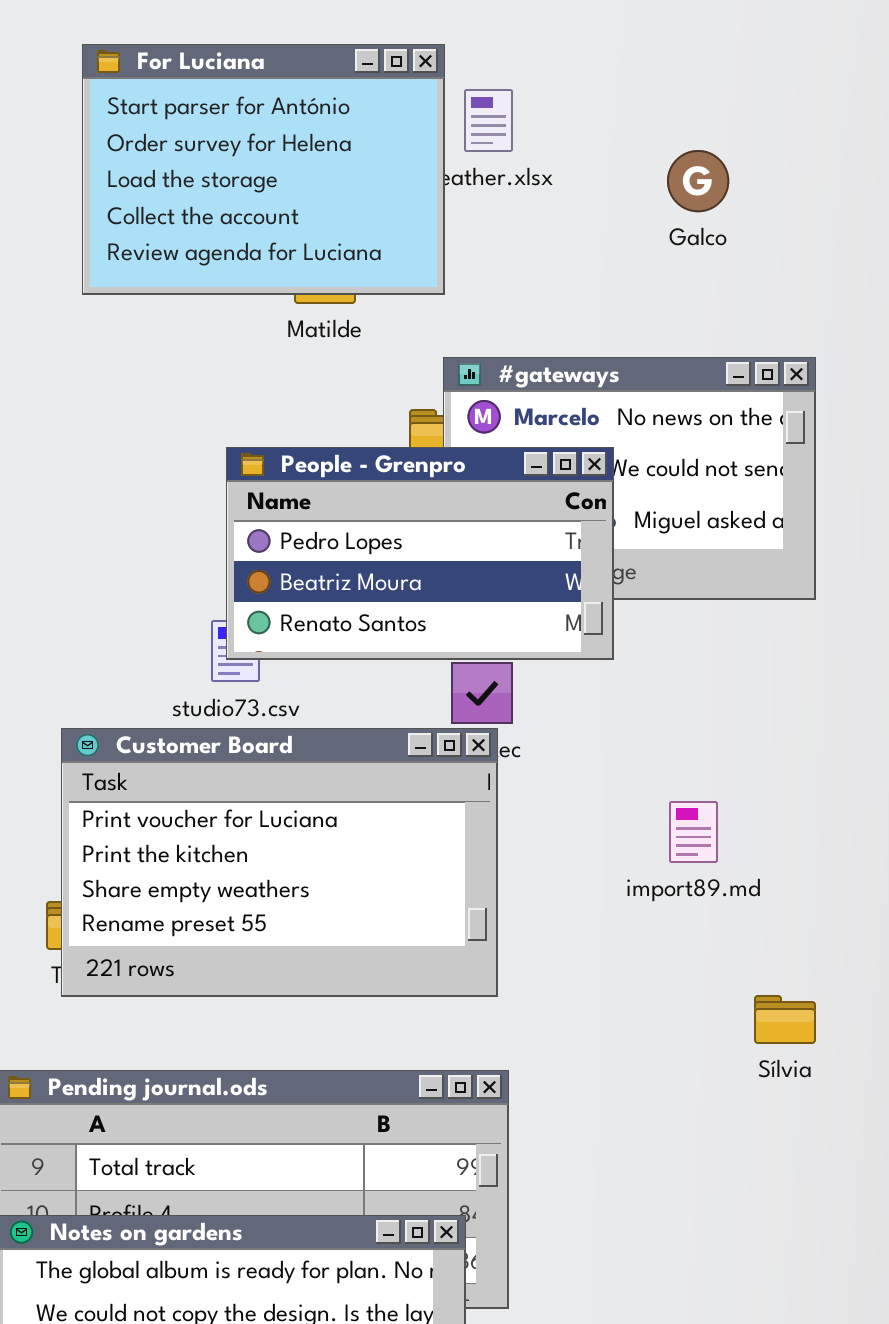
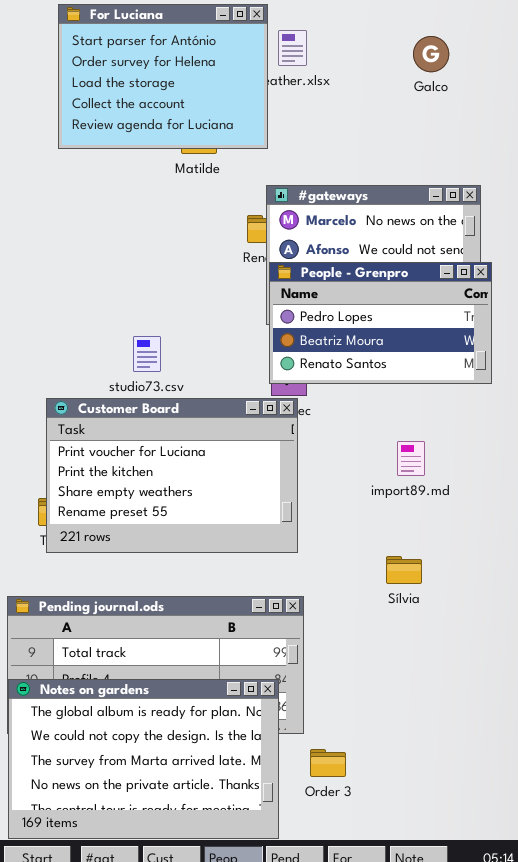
Galco: [667,150,729,212] -> [413,36,449,72], moved
People - Grenpro: [226,447,614,660] -> [269,262,492,384], moved
Sílvia: [754,995,816,1044] -> [386,556,422,584], moved

